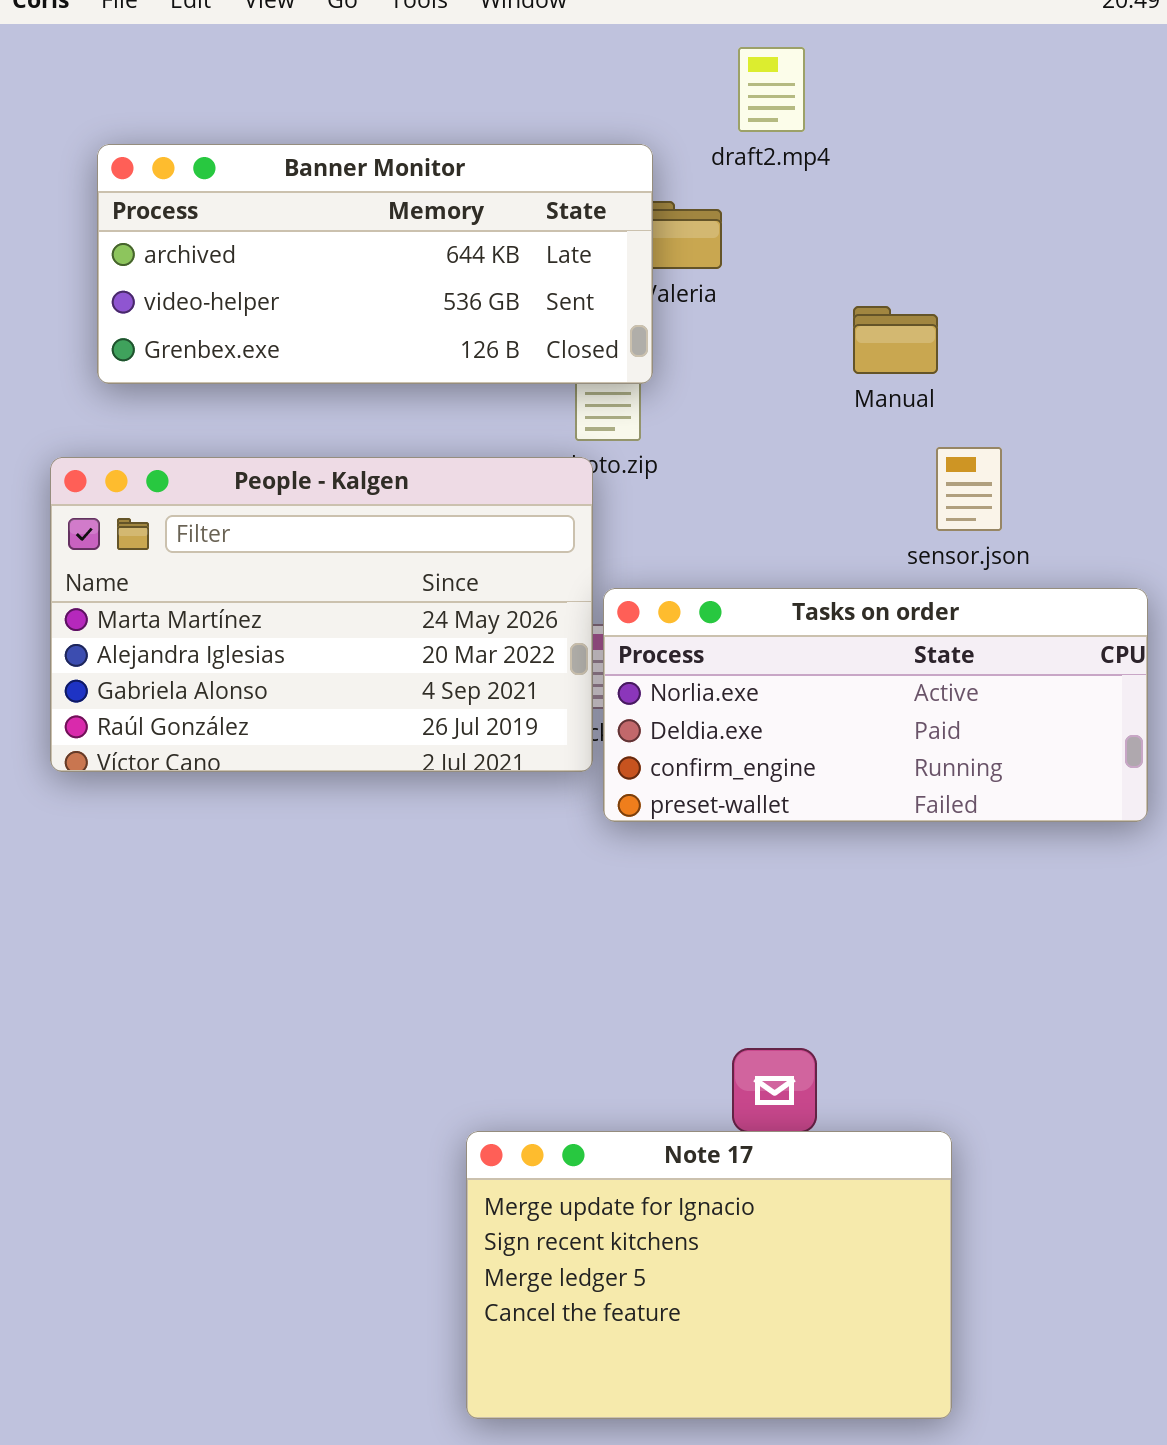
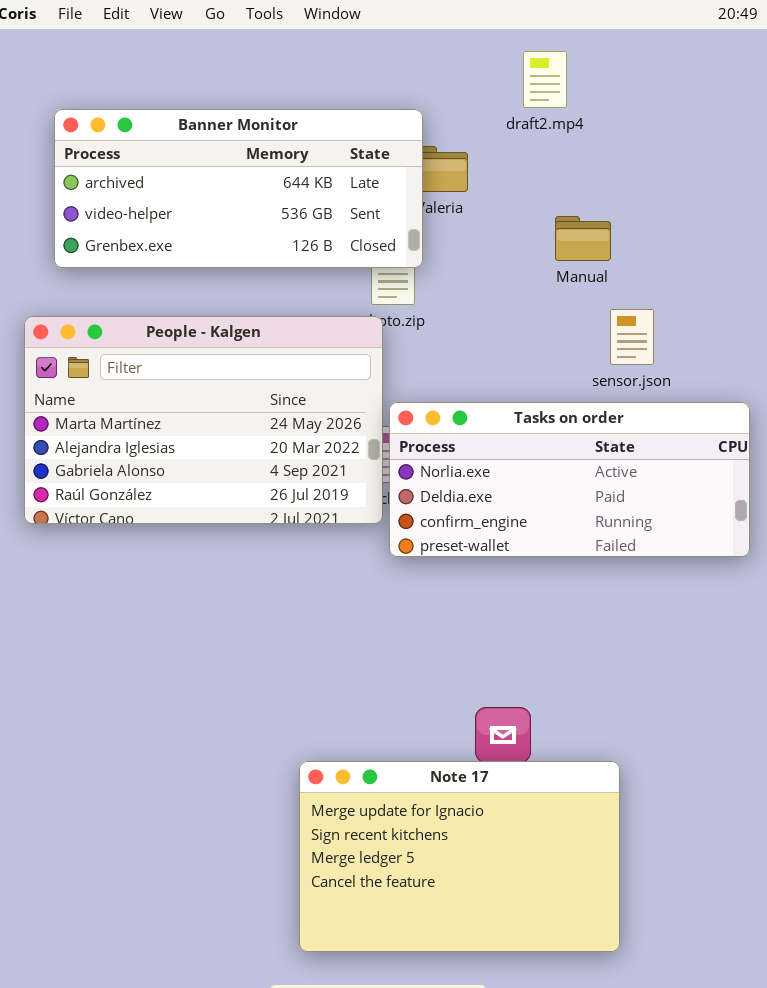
draft2.mp4: [738,47,805,132] -> [523,51,567,108], moved

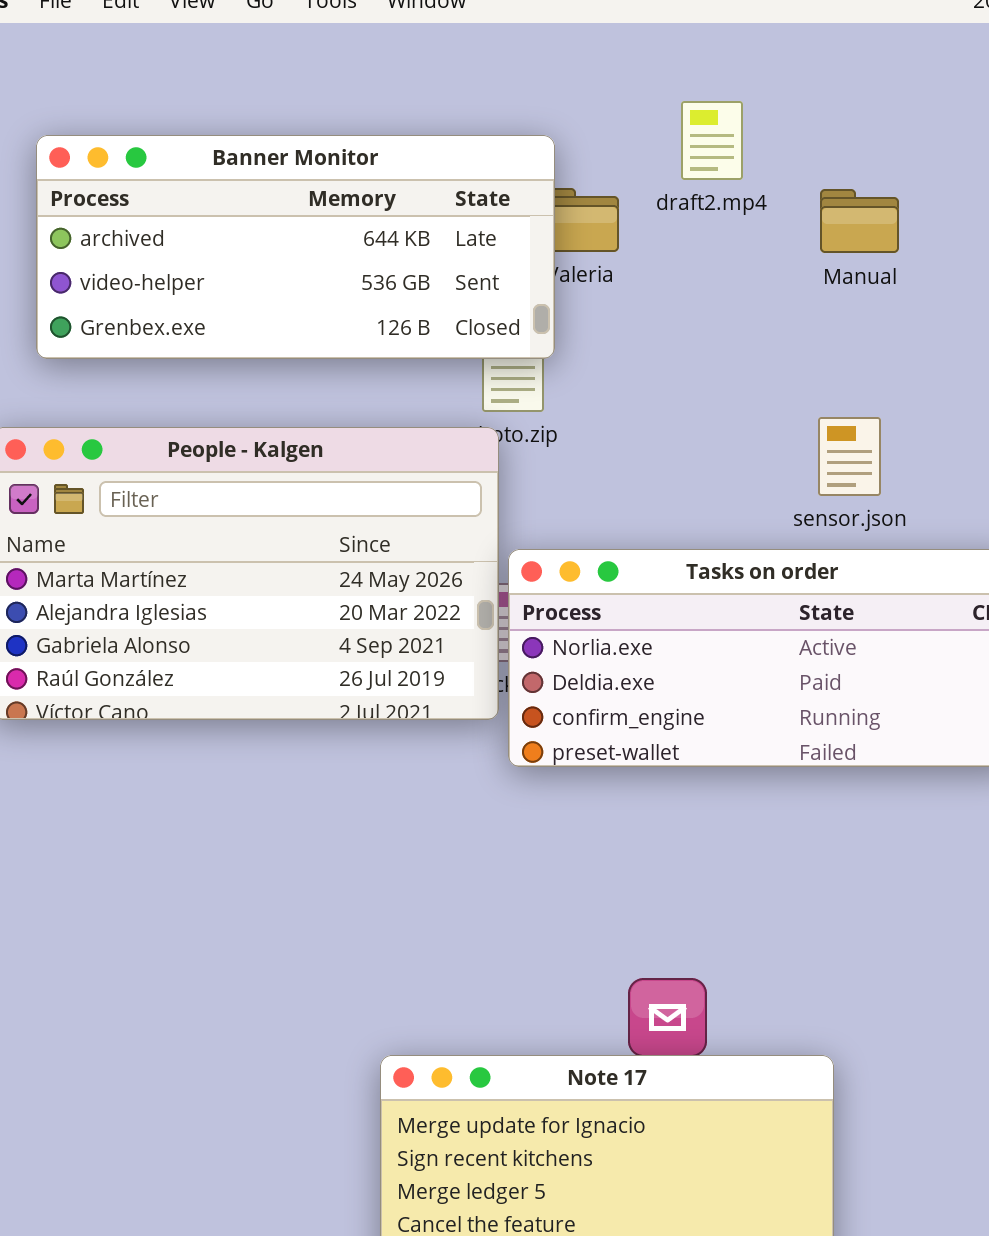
draft2.mp4: [523,51,567,108] -> [681,101,743,180], moved
Manual: [555,216,611,261] -> [820,189,899,253], moved

